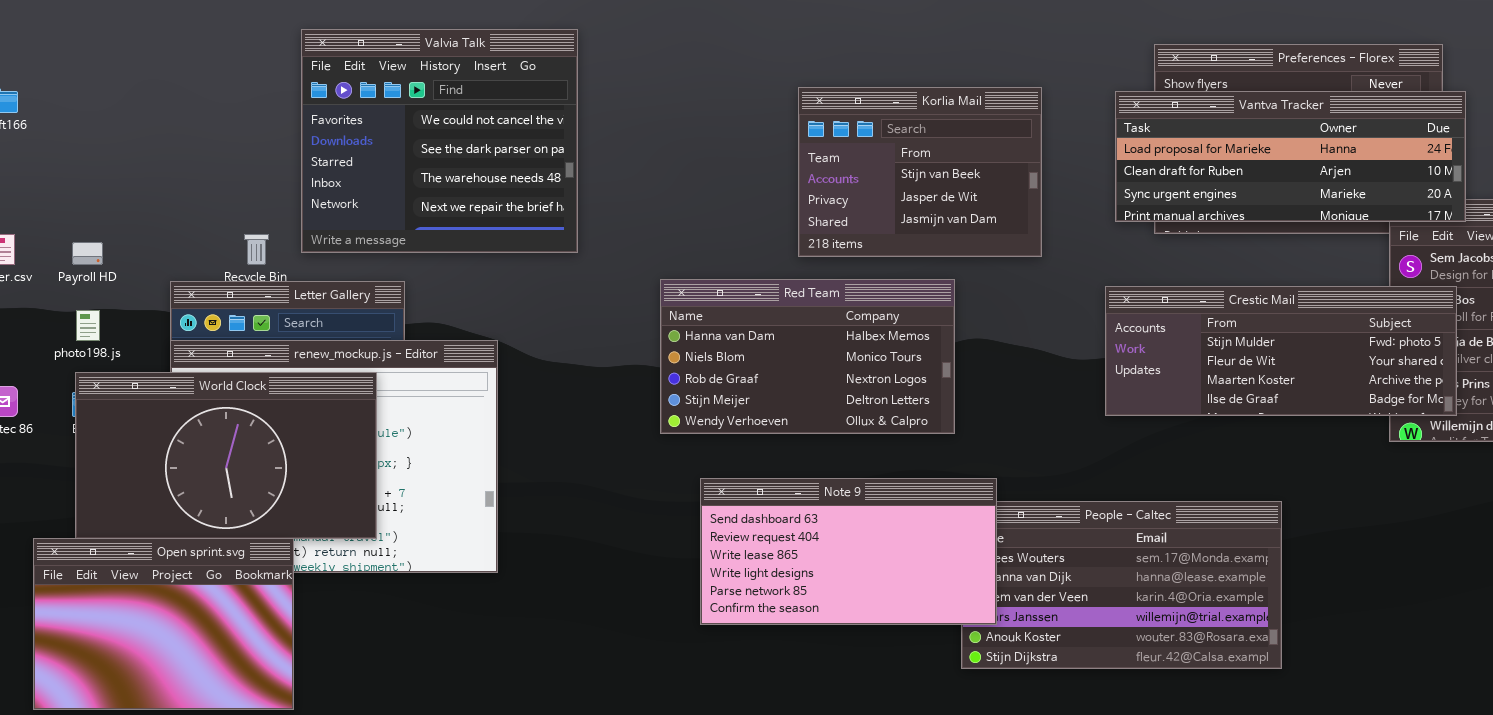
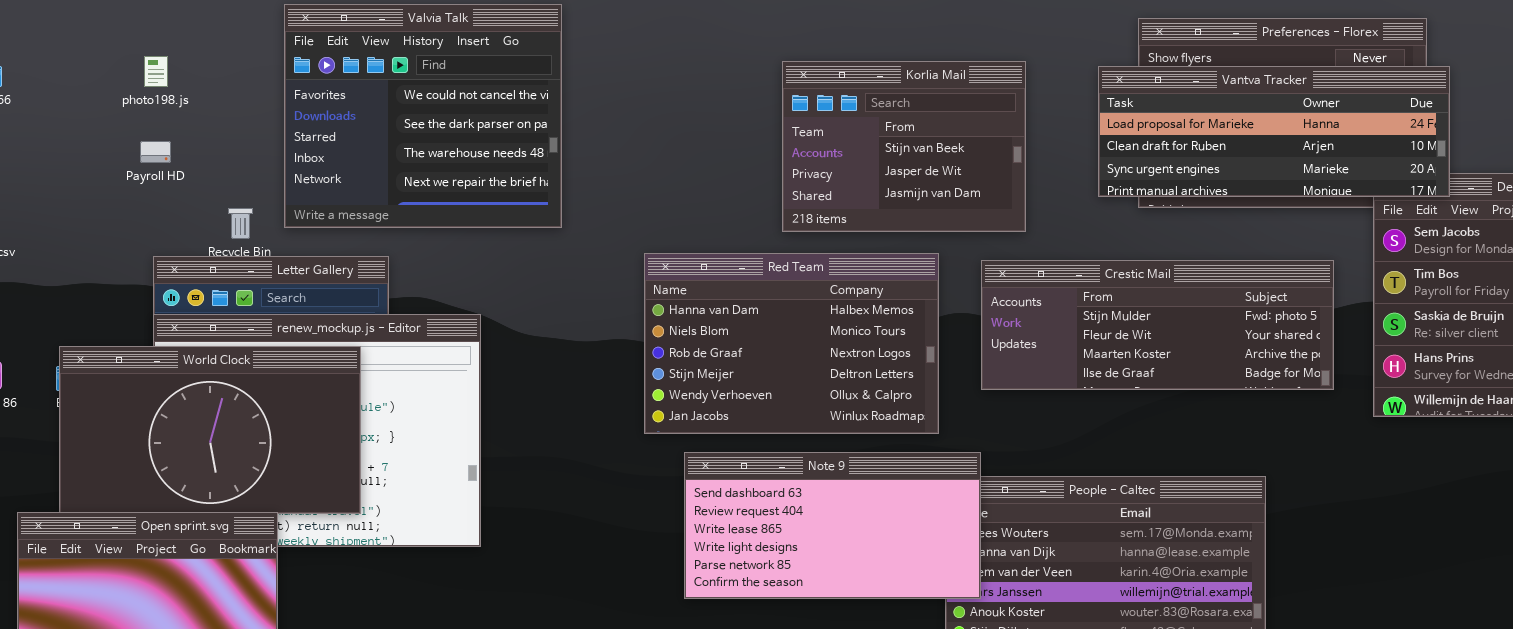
Payroll HD: [72,242,103,265] -> [140,141,171,163], moved
Red Team: [660,279,955,434] -> [644,253,939,434], resized
Crestic Mail: [1105,286,1457,416] -> [981,260,1334,390], moved
photo198.js: [76,310,100,341] -> [144,56,168,87], moved

